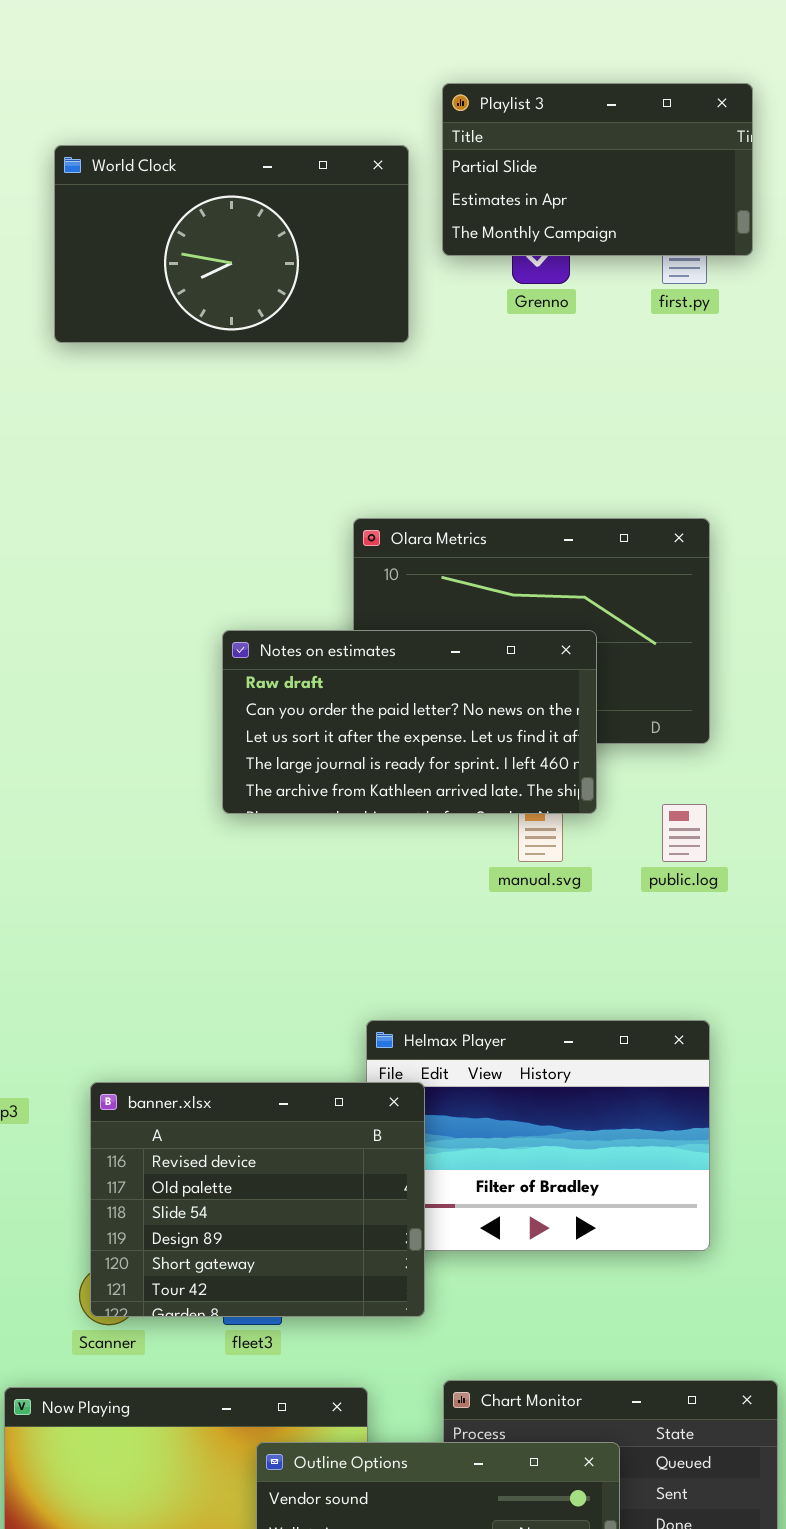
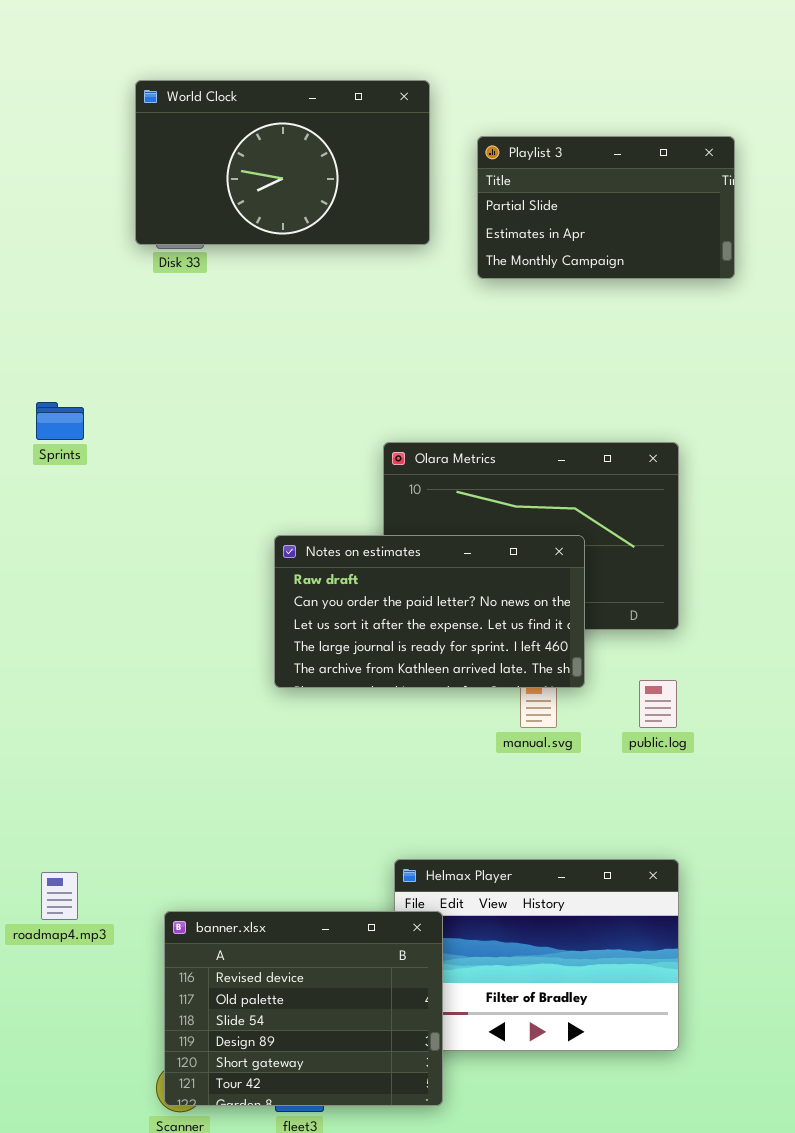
Playlist 3: [442,83,753,256] -> [477,136,735,279], moved
World Clock: [54,145,409,343] -> [135,80,430,245], moved

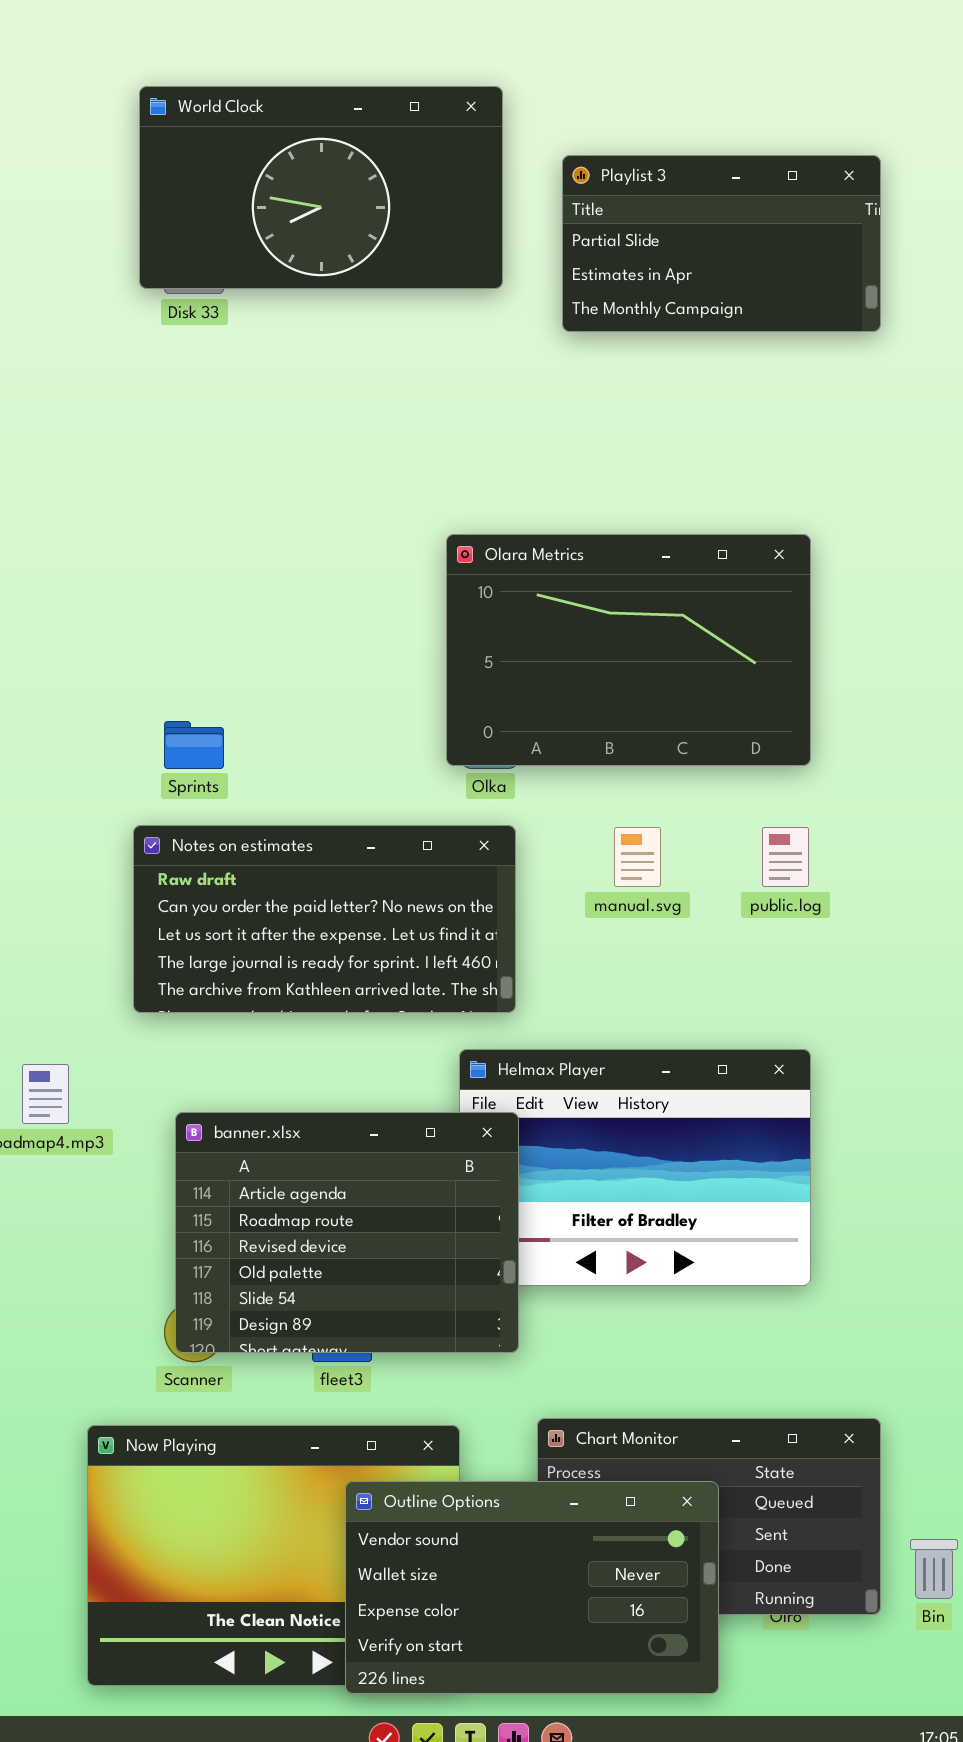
Sprints: [36,402,84,440] -> [164,721,224,769], moved
Notes on estimates: [274,535,585,688] -> [133,825,516,1013], moved
banner.xlsx: [164,911,443,1106] -> [175,1112,519,1353], scrolled up 2 rows

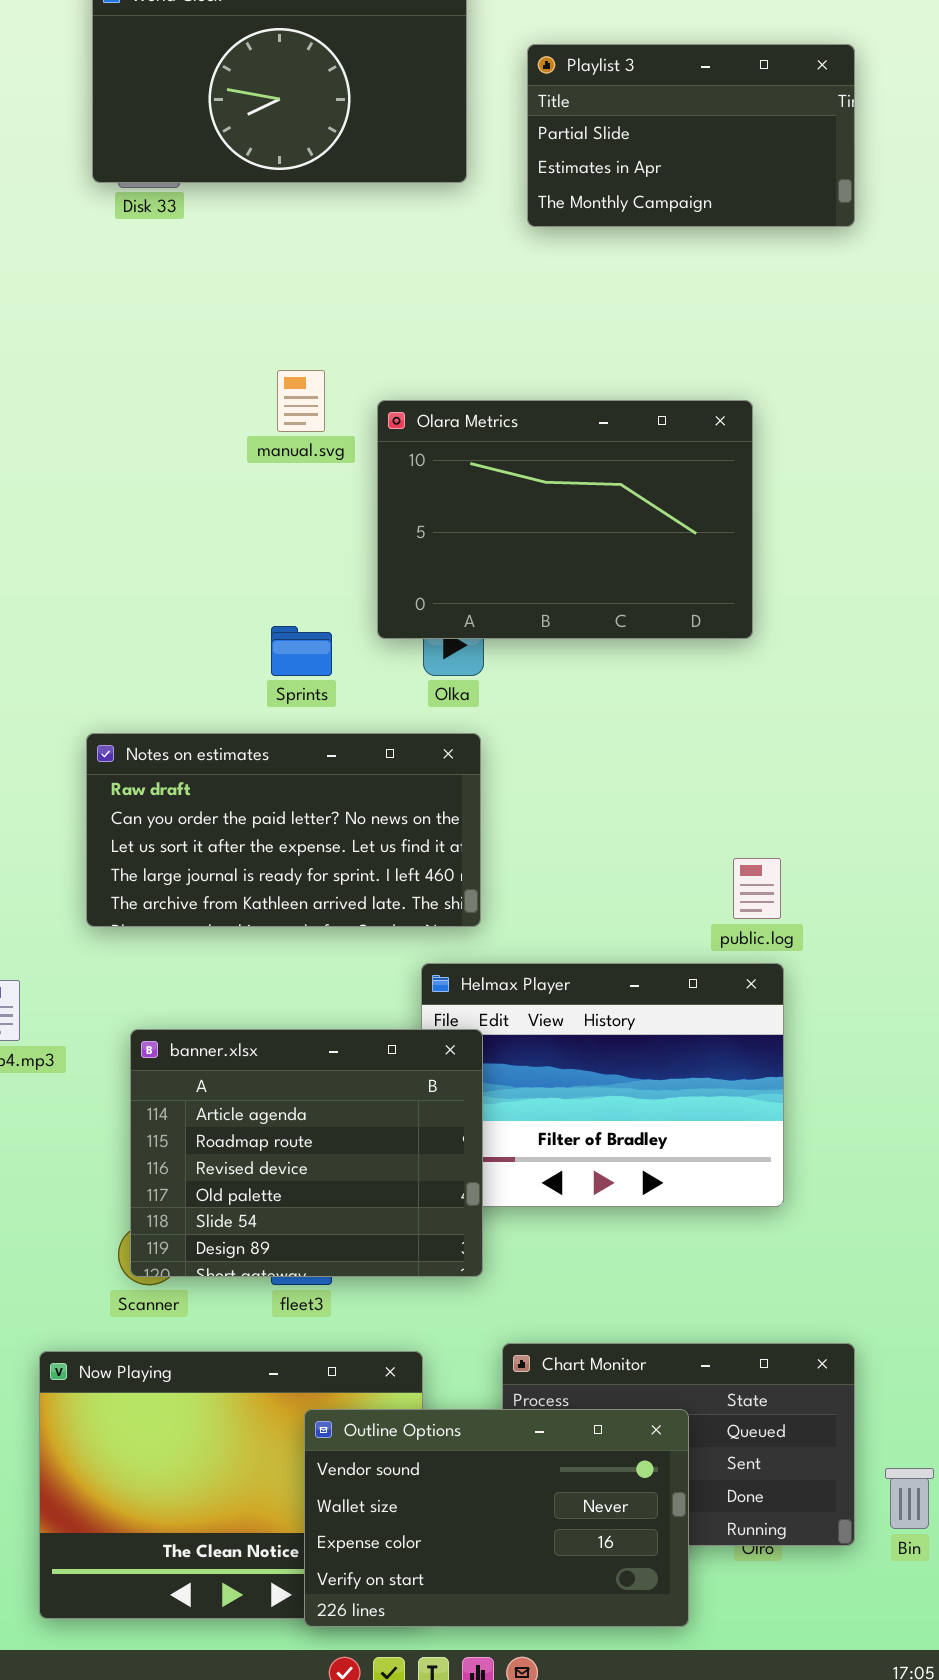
Olara Metrics: [446,534,811,766] -> [377,400,753,639], moved
Sprints: [164,721,224,769] -> [271,626,332,676], moved
manual.svg: [614,827,661,887] -> [277,370,325,432], moved
public.log: [762,827,809,887] -> [733,858,781,919], moved

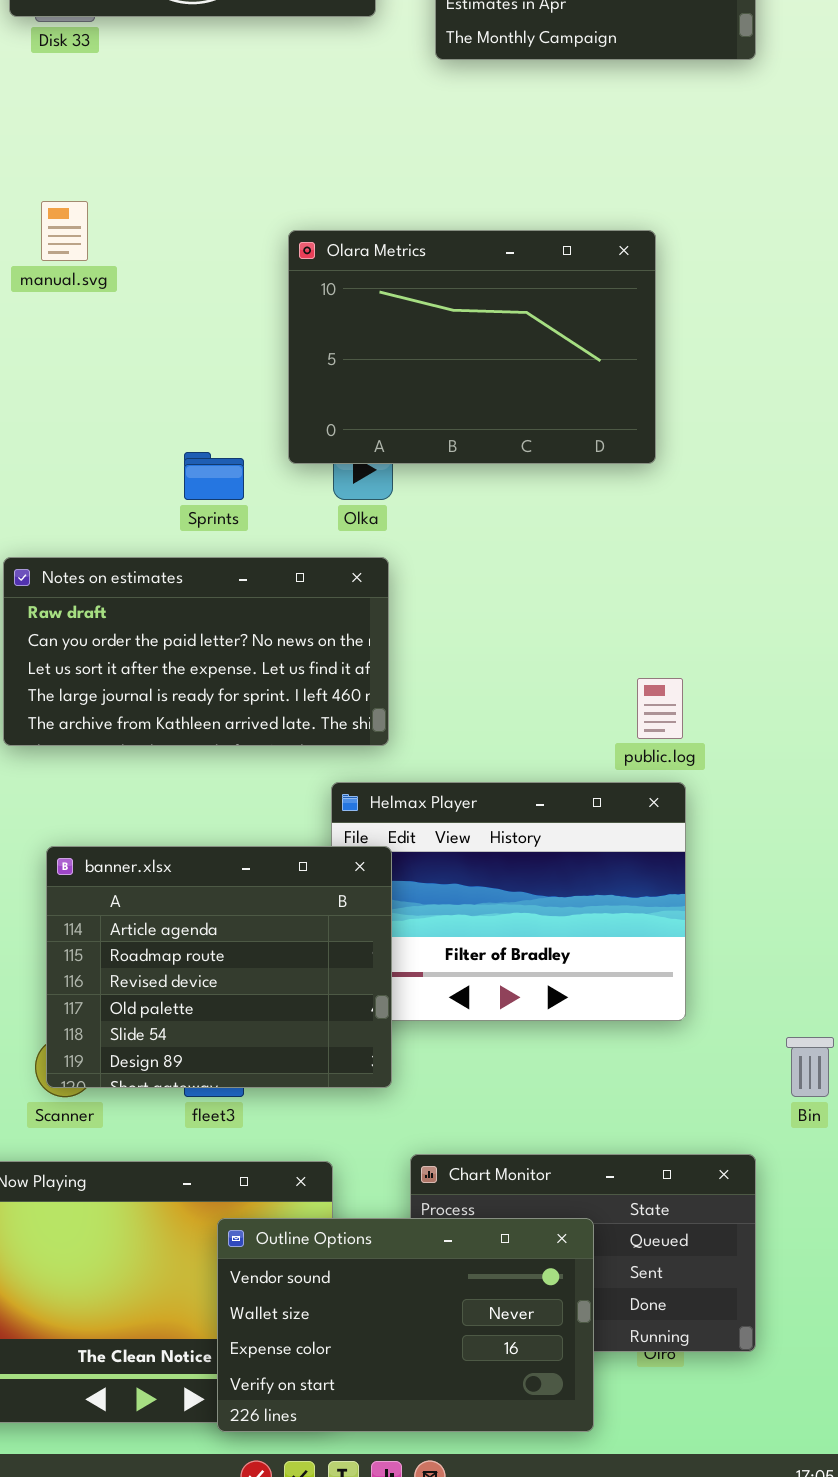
manual.svg: [277,370,325,432] -> [41,201,88,261], moved
Bin: [885,1468,934,1529] -> [786,1037,834,1097], moved

